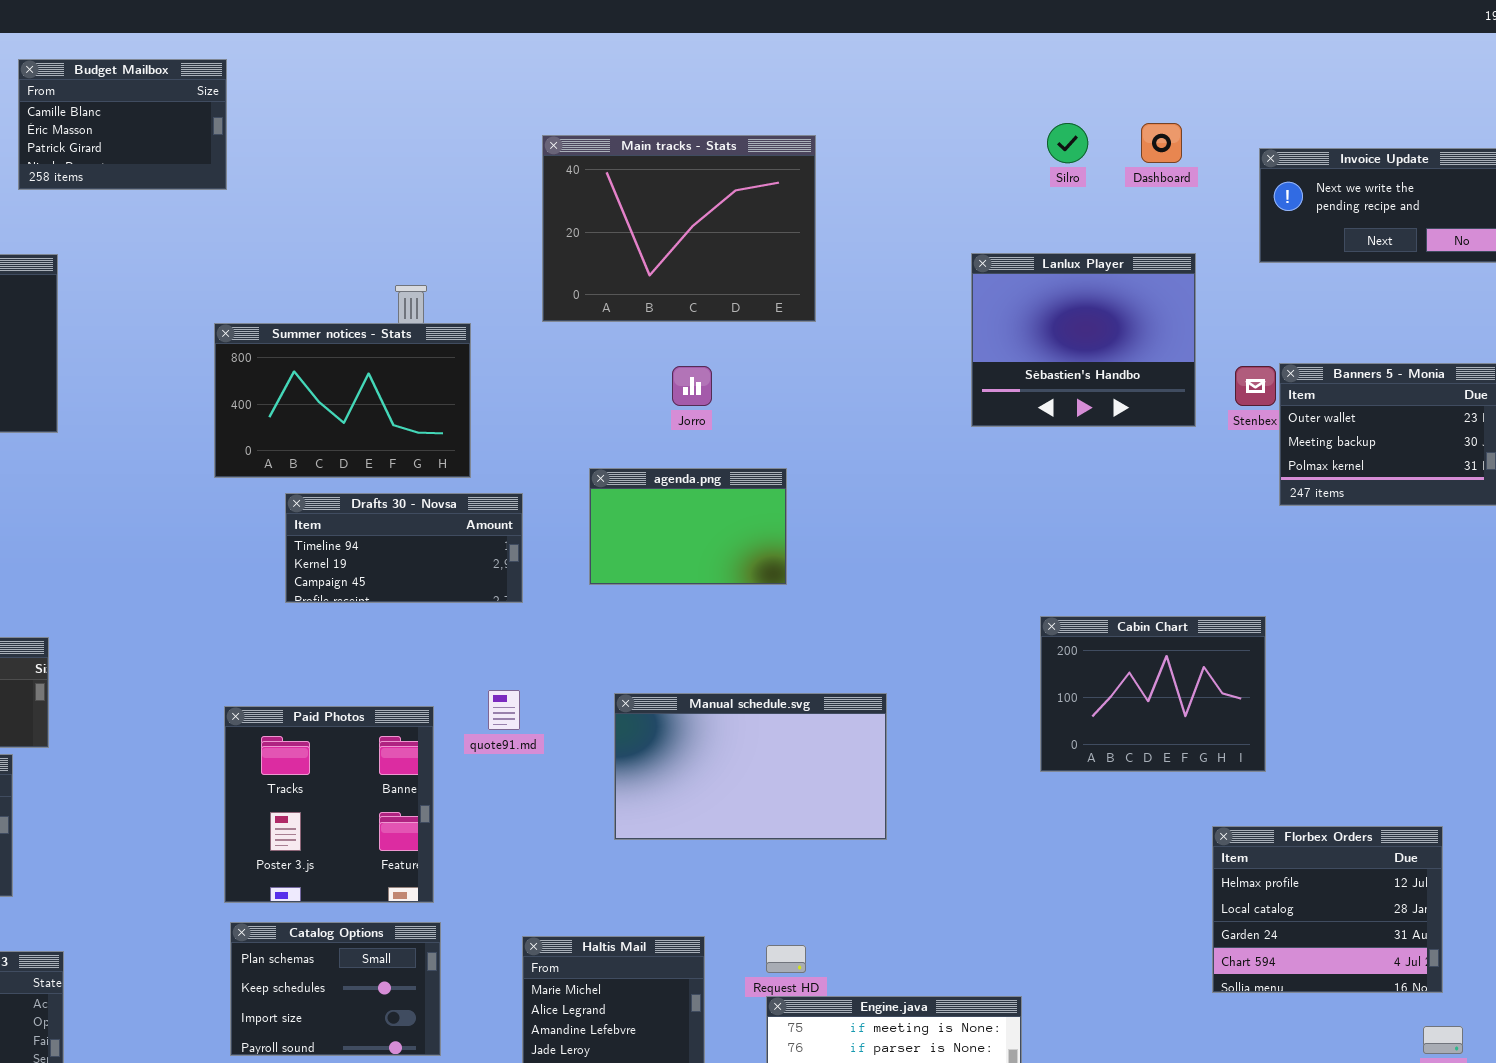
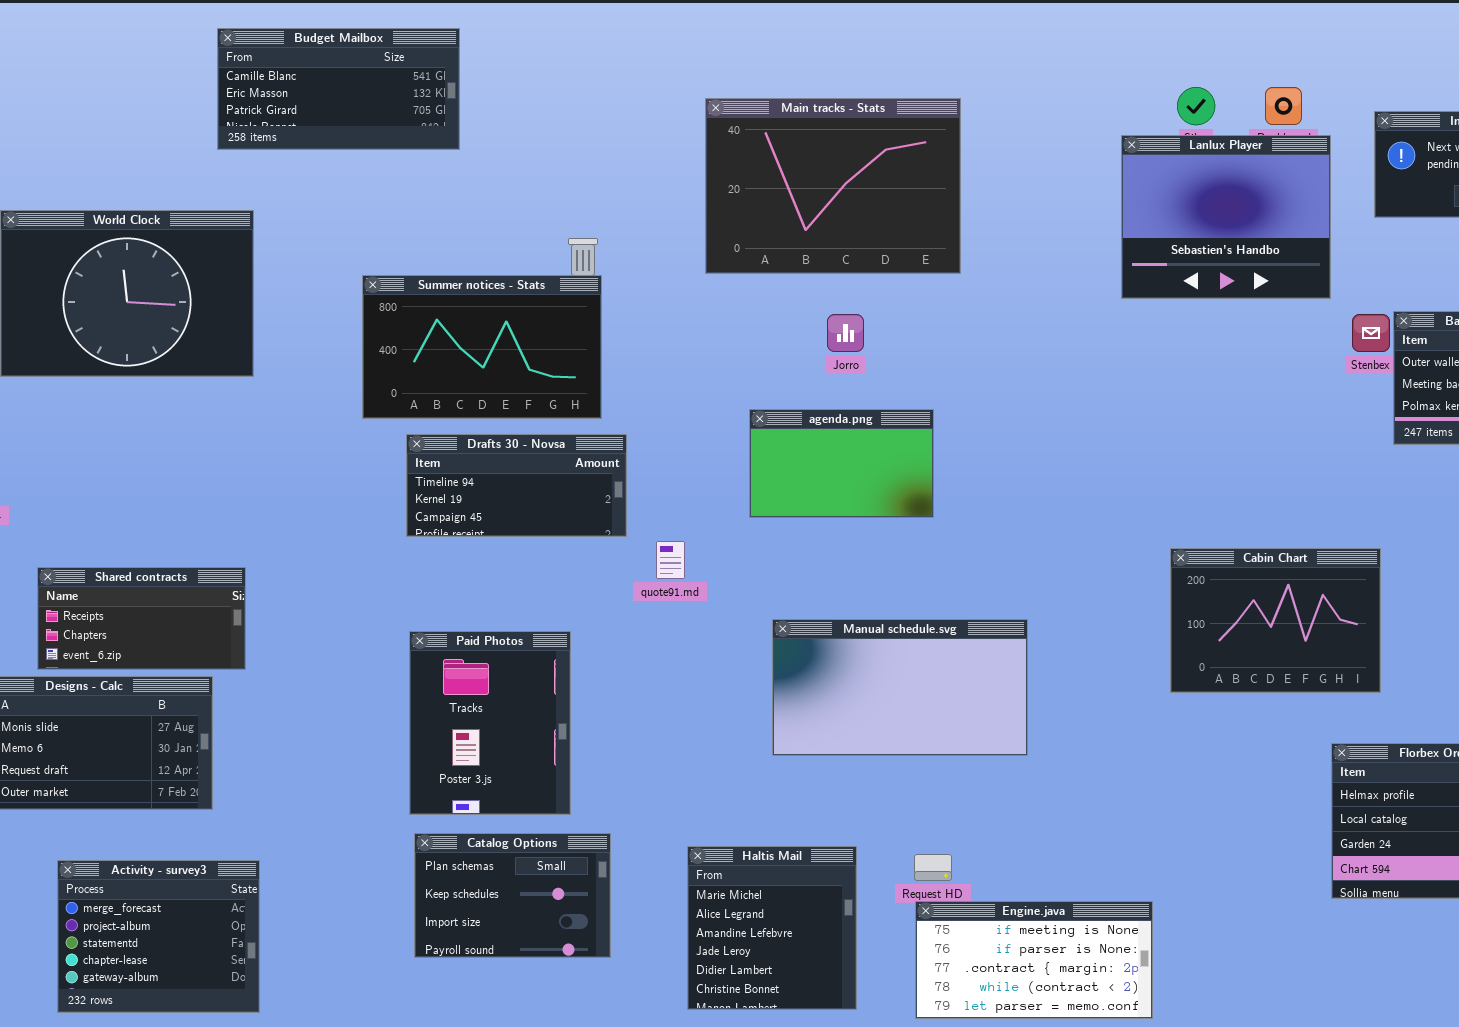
Budget Mailbox: [18,59,227,190] -> [217,28,460,150], resized
Lanlux Player: [971,253,1196,427] -> [1121,135,1331,299], moved
Summer notices - Stats: [214,323,471,478] -> [362,275,602,419], moved
Drafts 30 - Novsa: [285,493,523,603] -> [406,434,627,537], moved
quote91.md: [488,690,520,730] -> [656,541,685,579], moved
Paid Photos: [224,706,434,903] -> [409,631,571,815], resized

